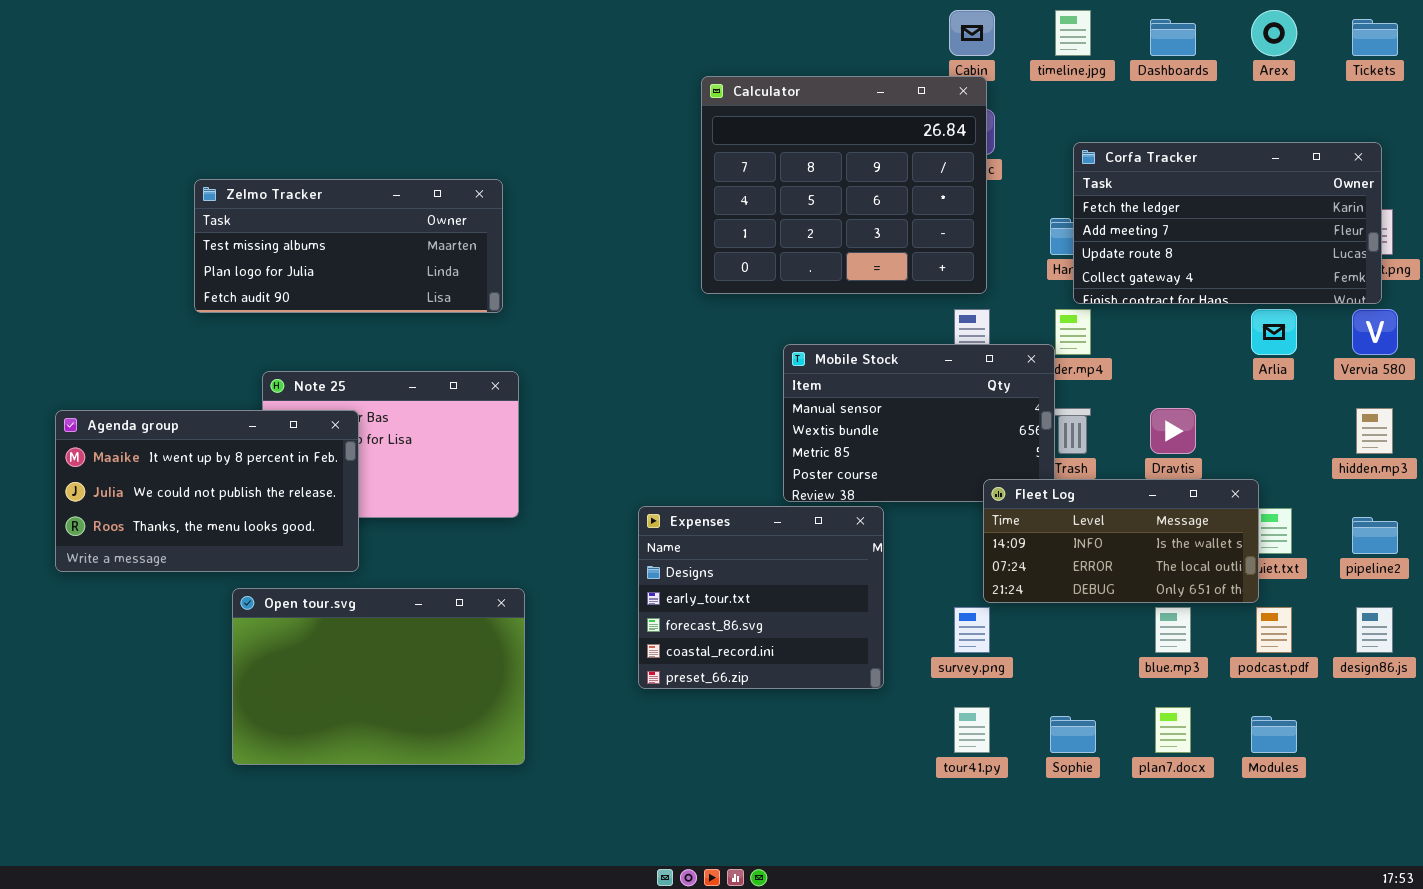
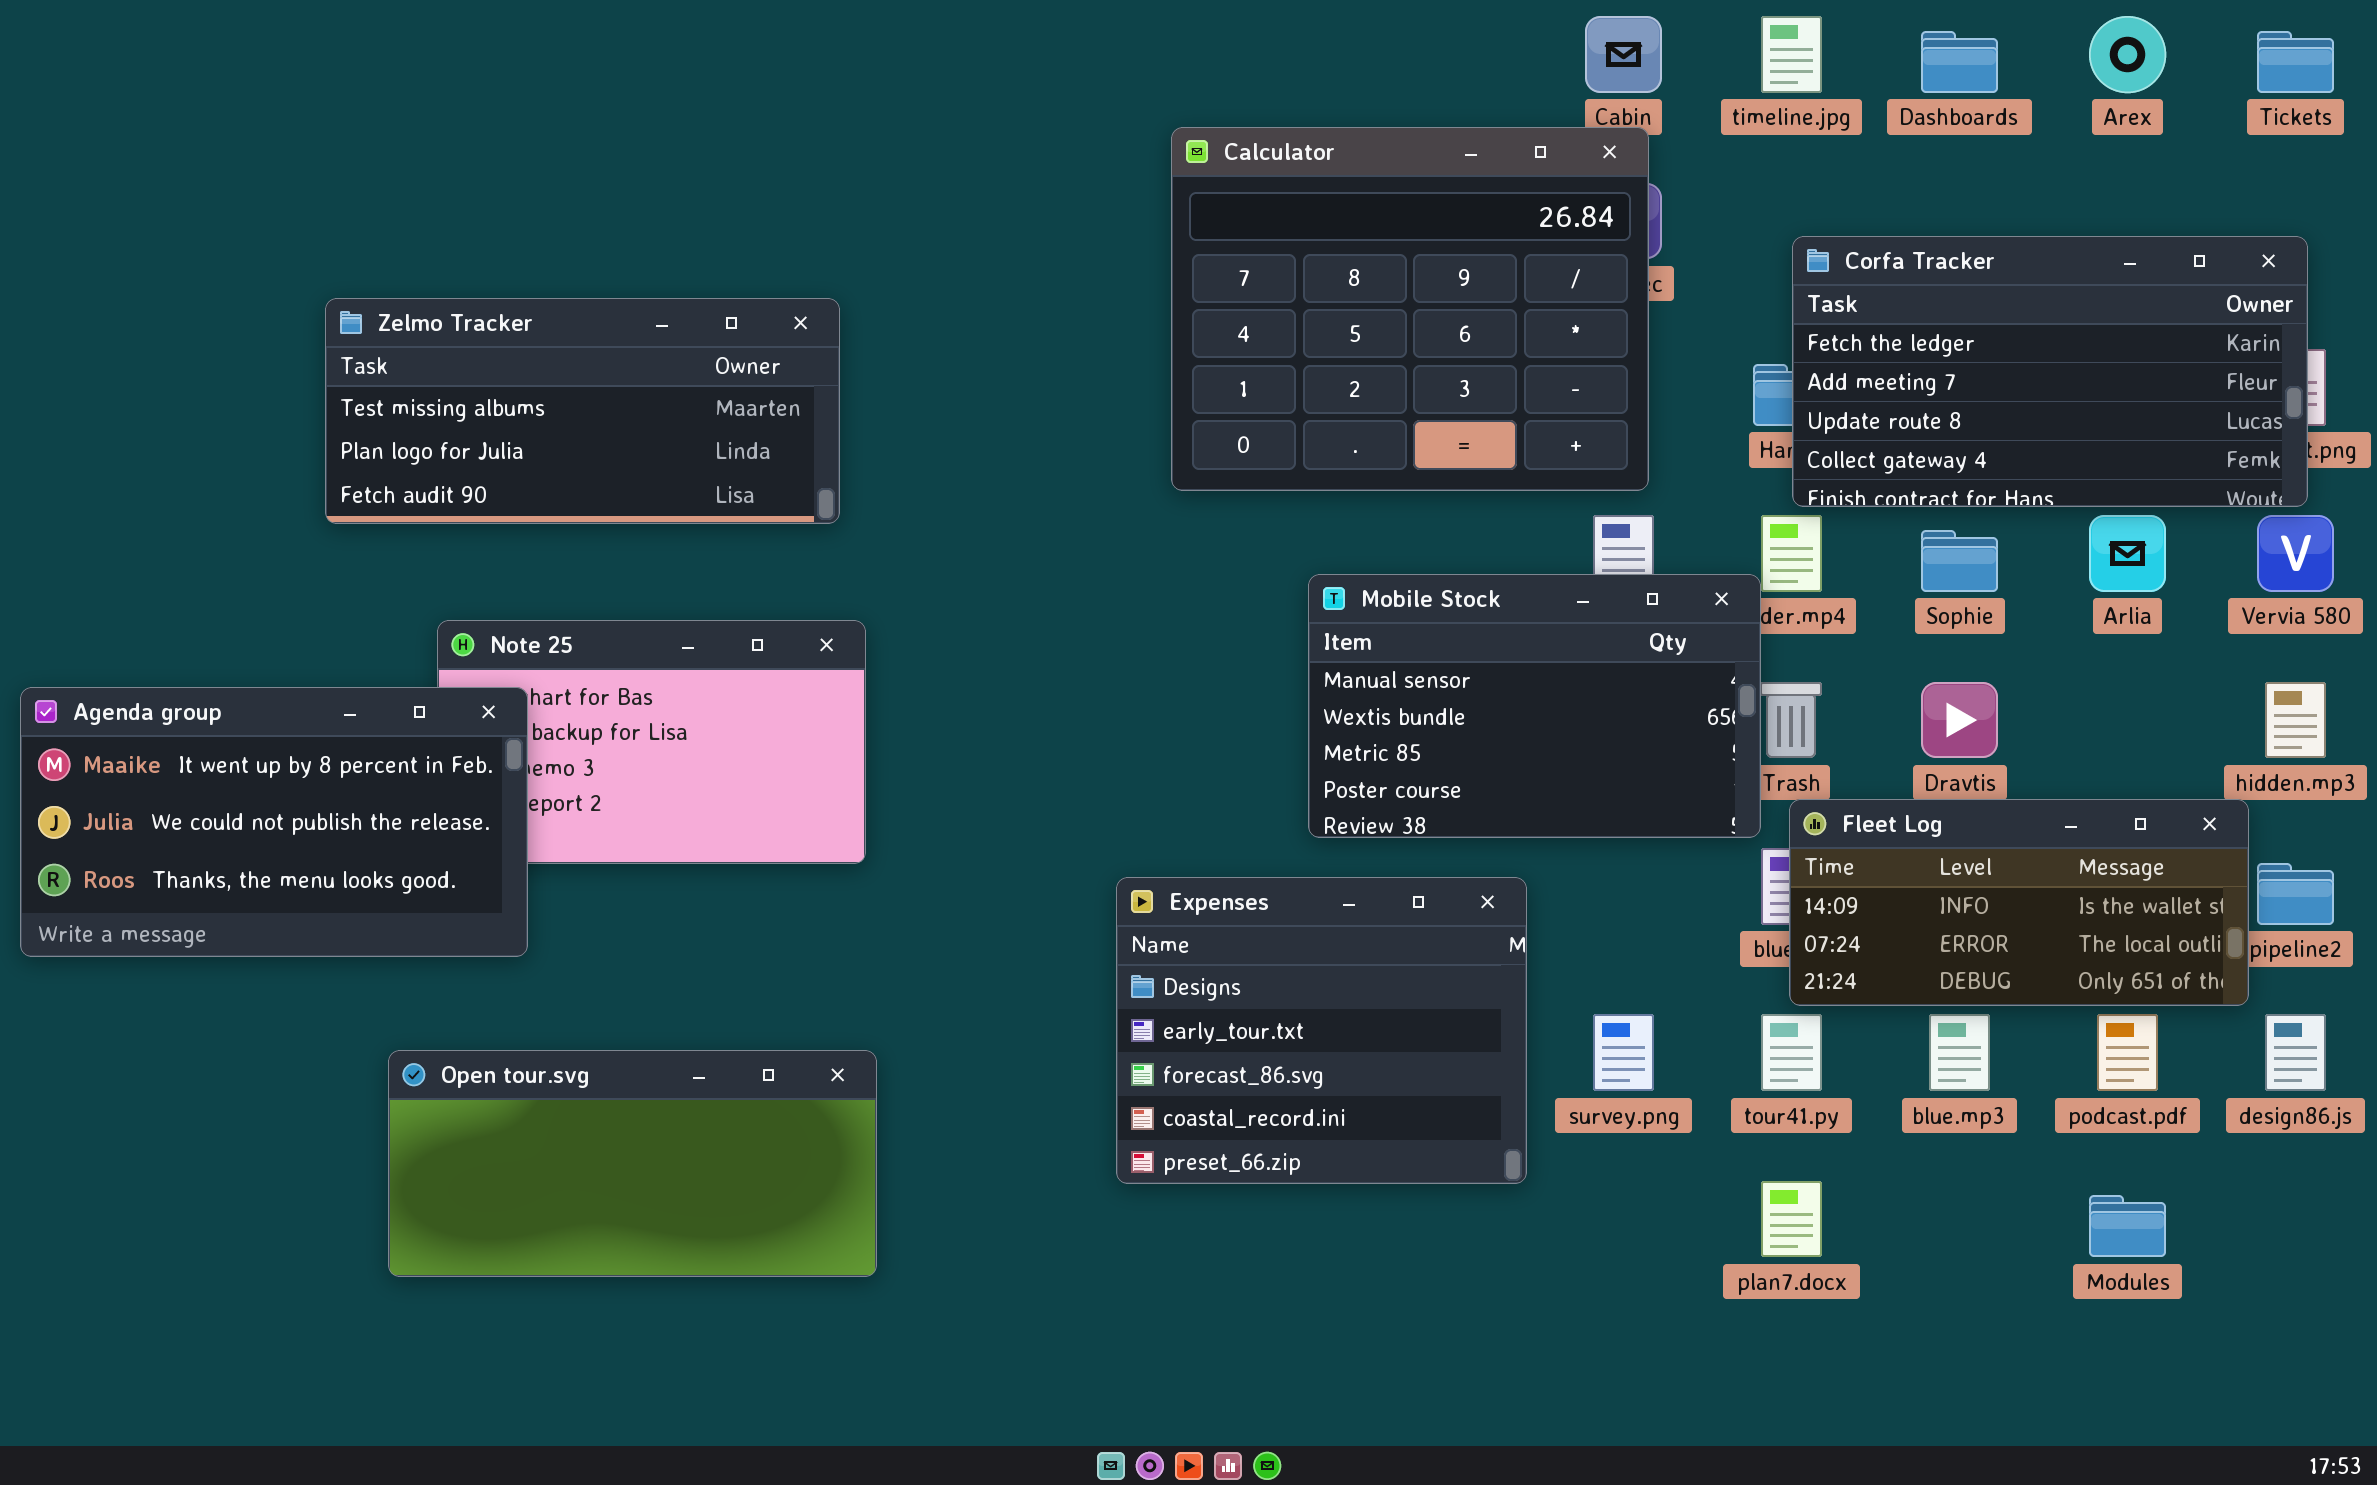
Agenda group: [55,410,359,572] -> [20,687,528,957], moved
Fleet Log: [983,479,1259,603] -> [1789,799,2249,1006], moved
Expenses: [638,506,884,689] -> [1116,877,1527,1184], moved
Open tour.svg: [232,588,525,765] -> [388,1050,877,1277], resized
tour41.py: [954,707,990,753] -> [1761,1014,1822,1091], moved
plan7.docx: [1155,707,1191,753] -> [1761,1181,1822,1257], moved
Sophie: [1050,716,1096,753] -> [1921,530,1998,592], moved

